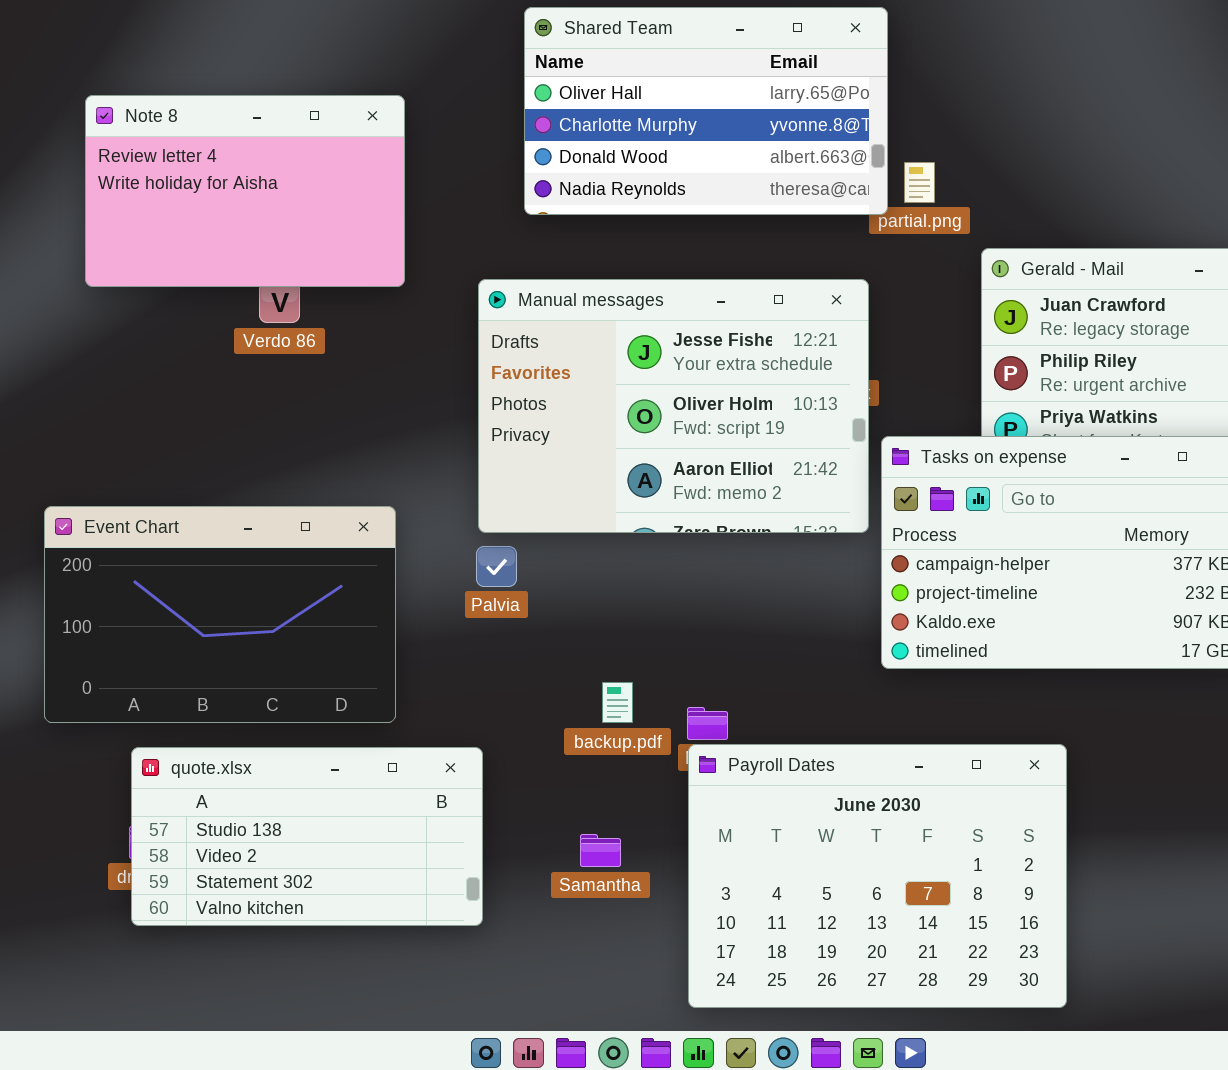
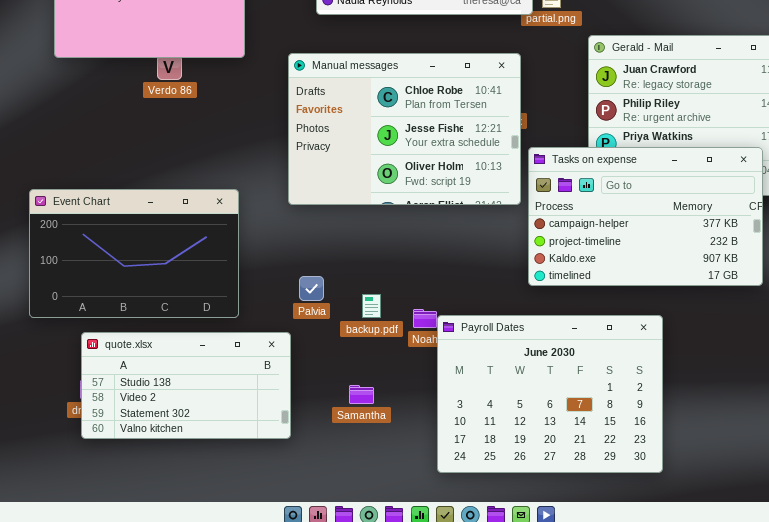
Manual messages: [478,279,869,533] -> [288,53,521,205], scrolled up 1 row
Palvia: [476,546,517,587] -> [299,276,324,301], moved
Payroll Dates: [688,744,1067,1008] -> [437,315,663,473], moved

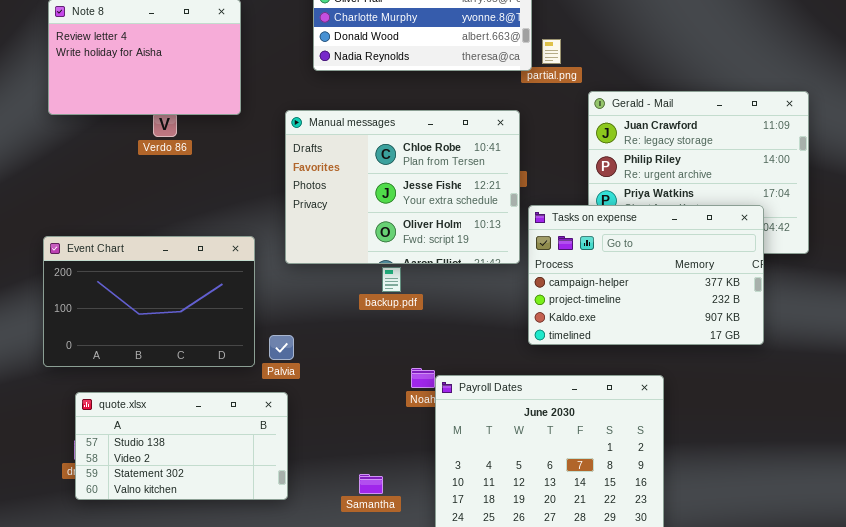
Event Chart: [29,189,239,318] -> [43,236,255,367], moved
Palvia: [299,276,324,301] -> [269,335,294,360], moved
backup.pdf: [362,294,381,318] -> [382,267,401,292], moved
Samantha: [349,385,374,404] -> [359,474,383,494], moved

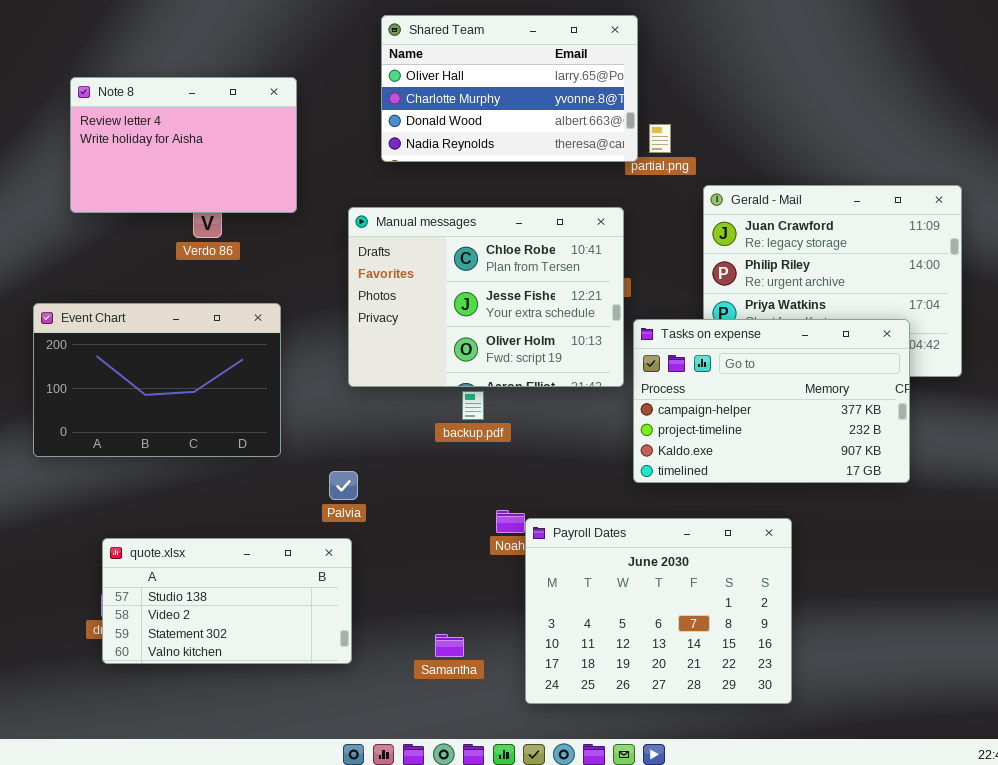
Event Chart: [43,236,255,367] -> [33,303,281,457], moved

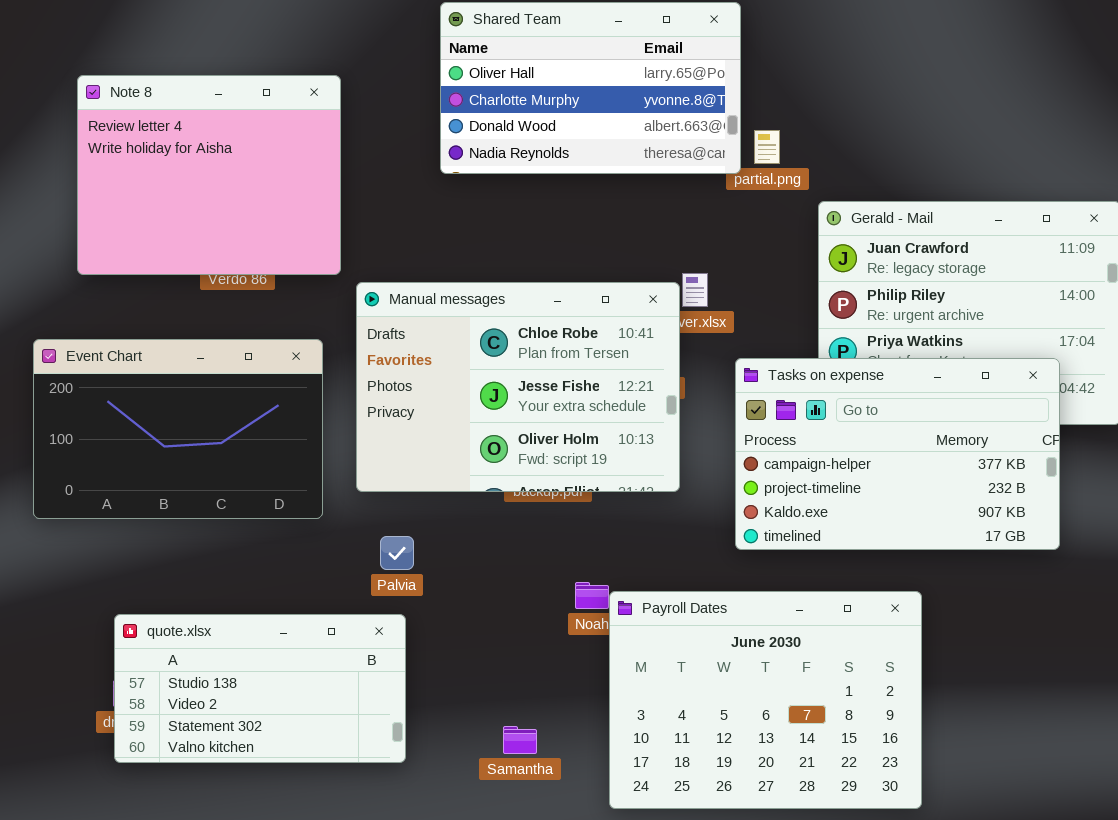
Note 8: [70,77,297,213] -> [77,75,341,275], resized
Manual messages: [348,207,624,387] -> [356,282,680,492], moved

